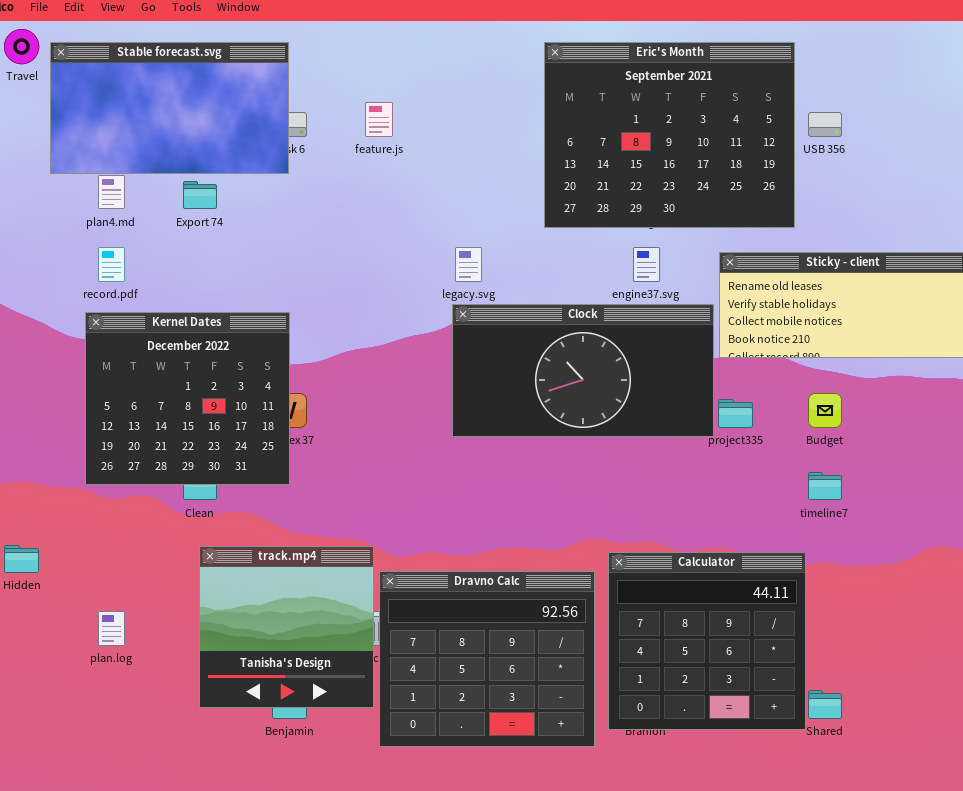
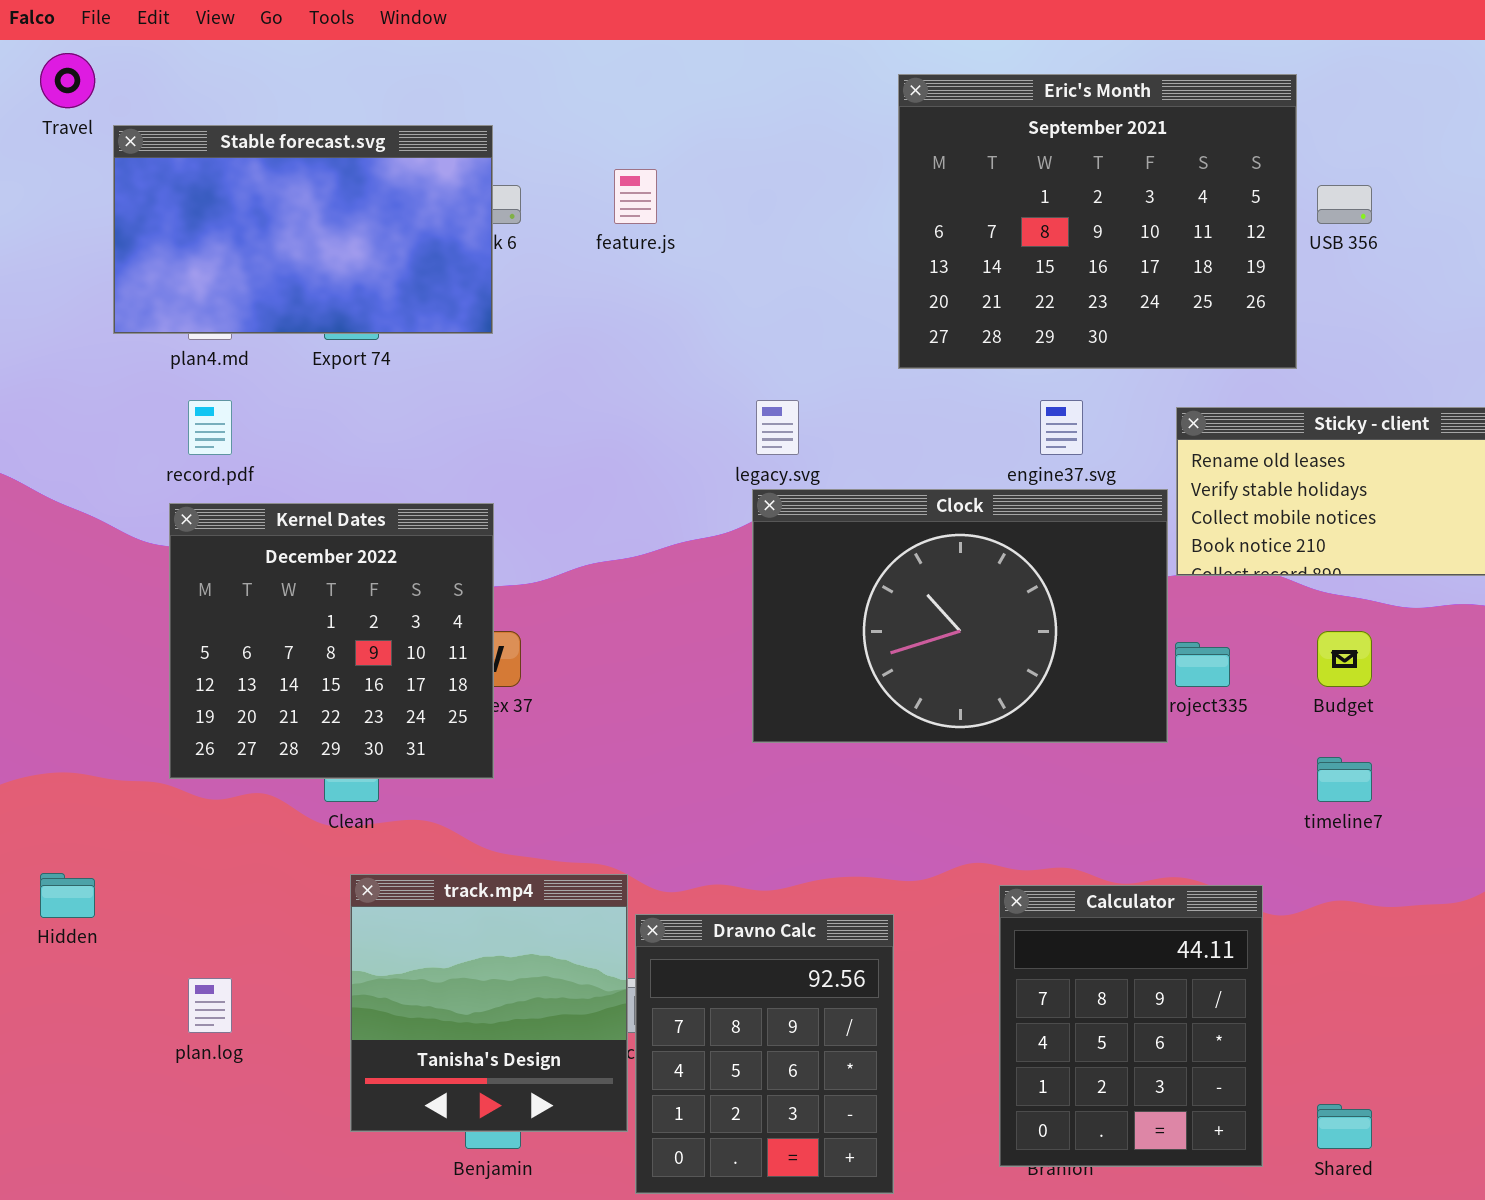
Stable forecast.svg: [50,42,289,174] -> [113,125,493,334], moved
Clock: [452,304,714,437] -> [752,489,1168,743], resized
Calculator: [608,552,806,730] -> [999,885,1263,1167], resized
Dravno Calc: [379,571,595,747] -> [635,914,894,1194], resized

